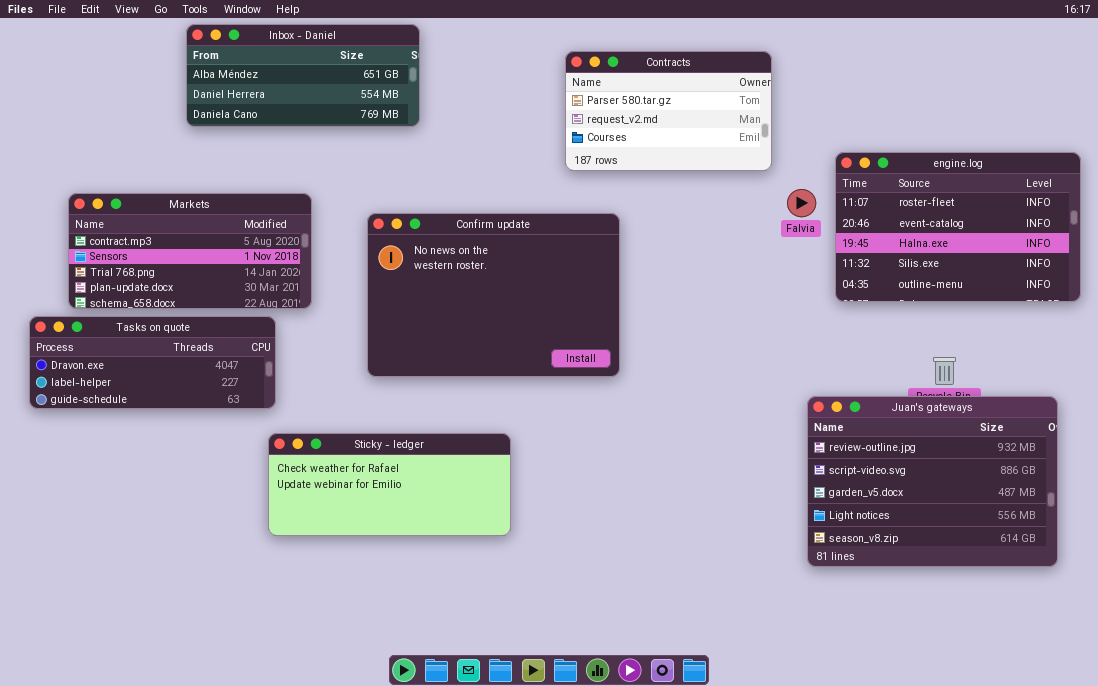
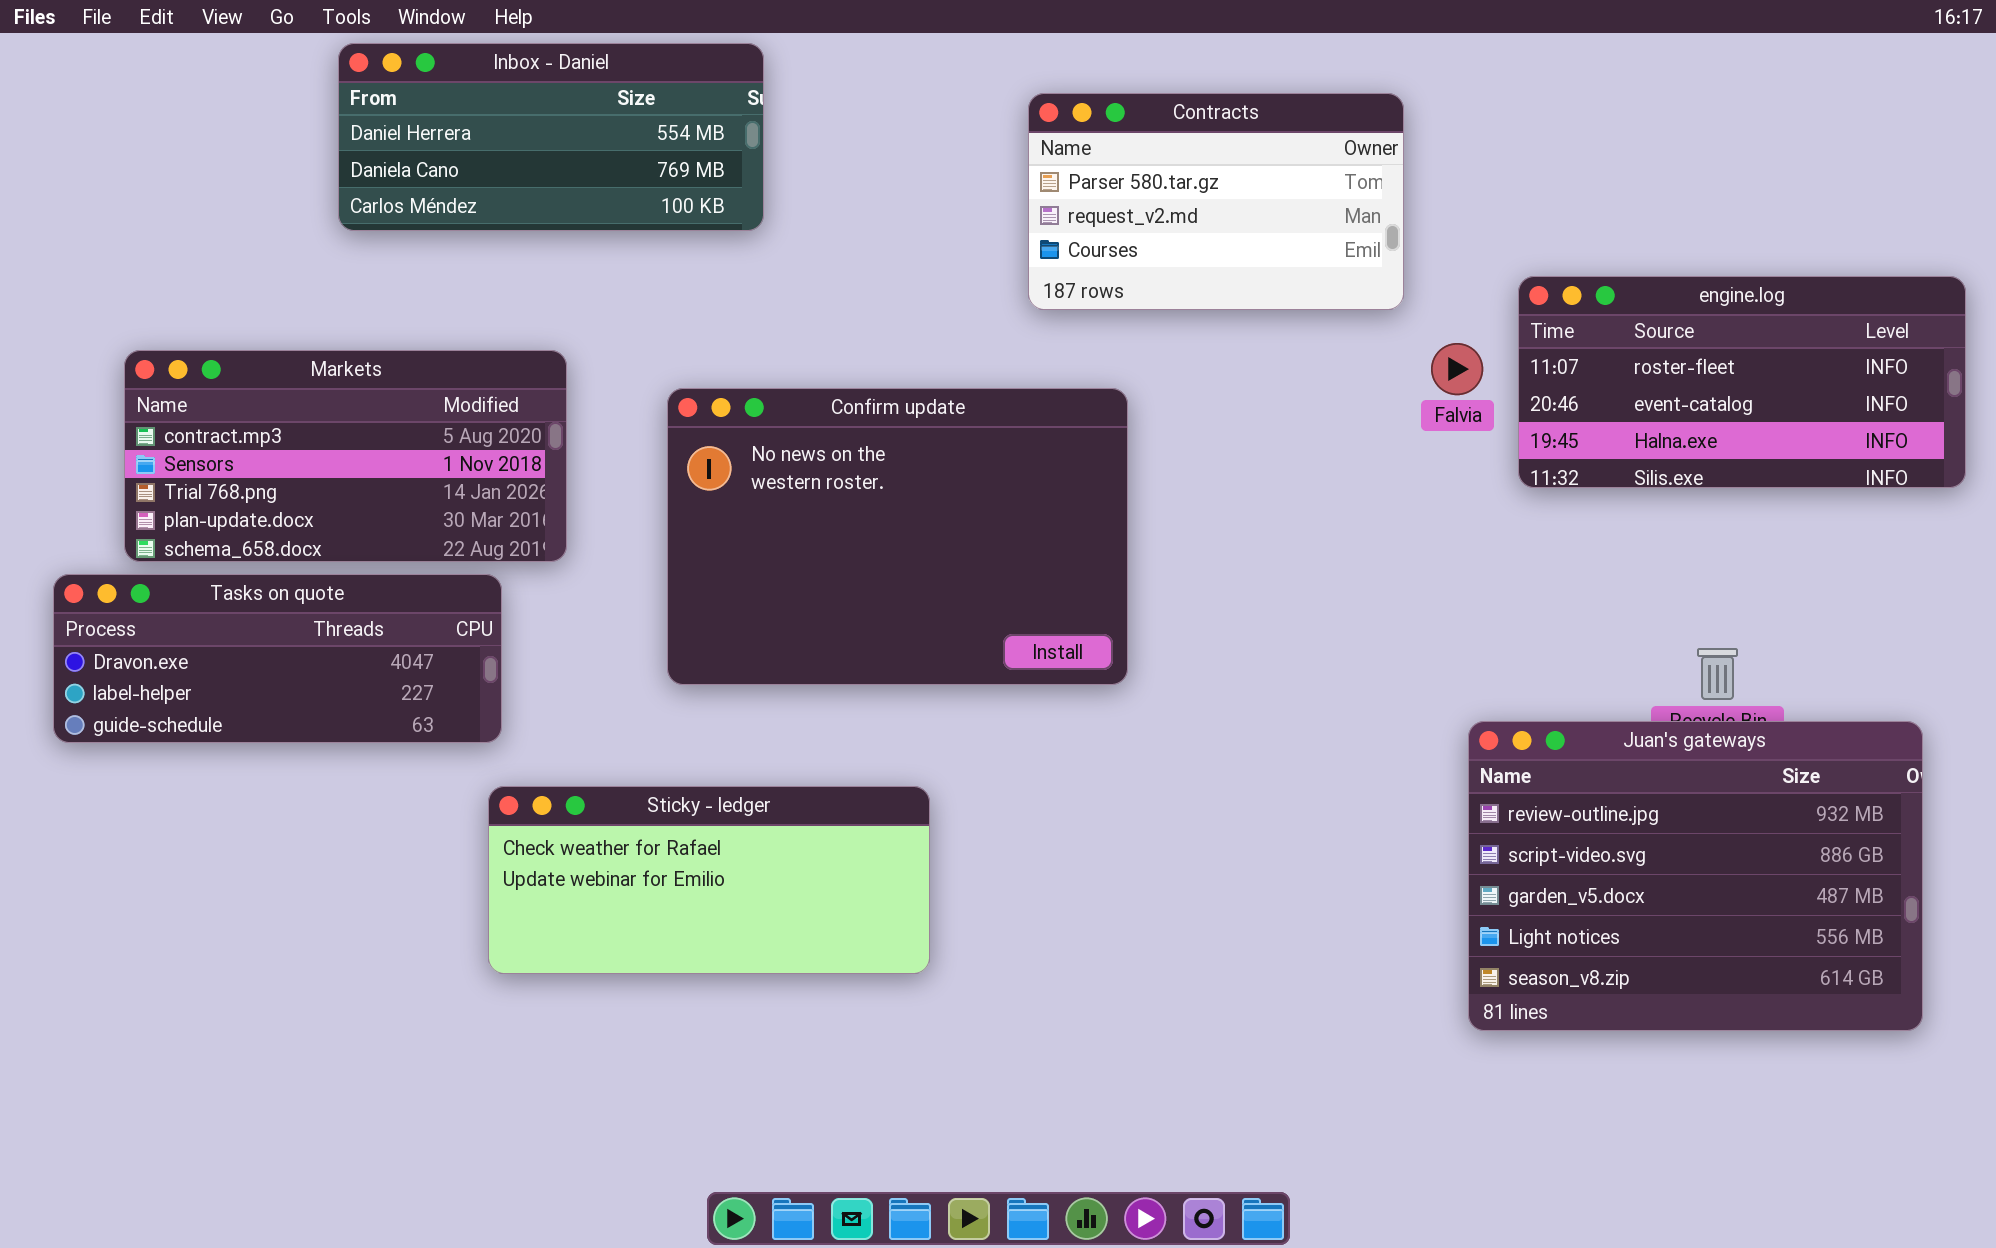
Inbox - Daniel: [186,24,420,127] -> [338,43,764,231], scrolled down 1 row
engine.log: [835,152,1081,302] -> [1518,276,1966,488], resized

